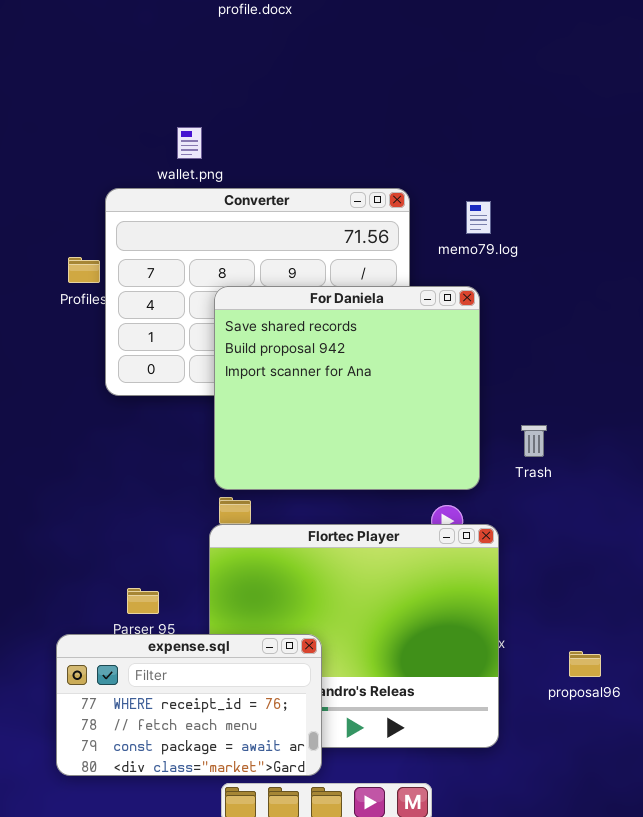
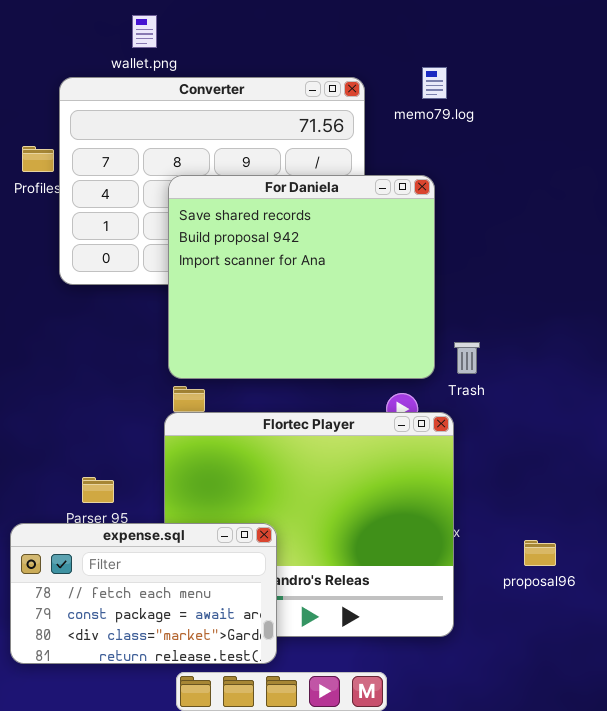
memo79.log: [466,201,491,234] -> [422,67,447,99], moved
Trash: [521,425,547,457] -> [454,342,480,374], moved
expense.sql: [56,634,322,776] -> [10,523,277,664], scrolled down 1 row

